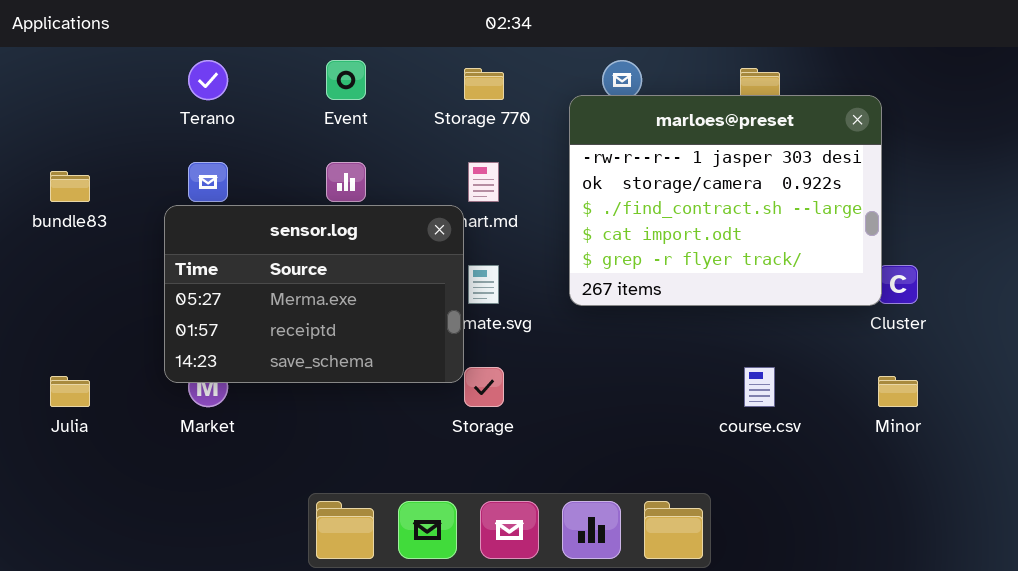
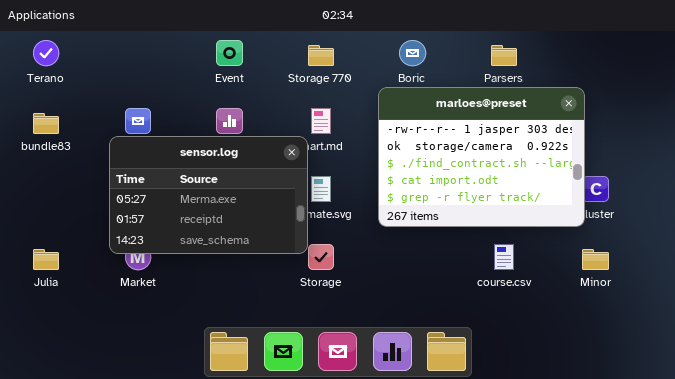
Terano: [188,60,228,100] -> [33,40,59,66], moved
marloes@preset: [569,95,882,306] -> [378,87,585,227], moved

